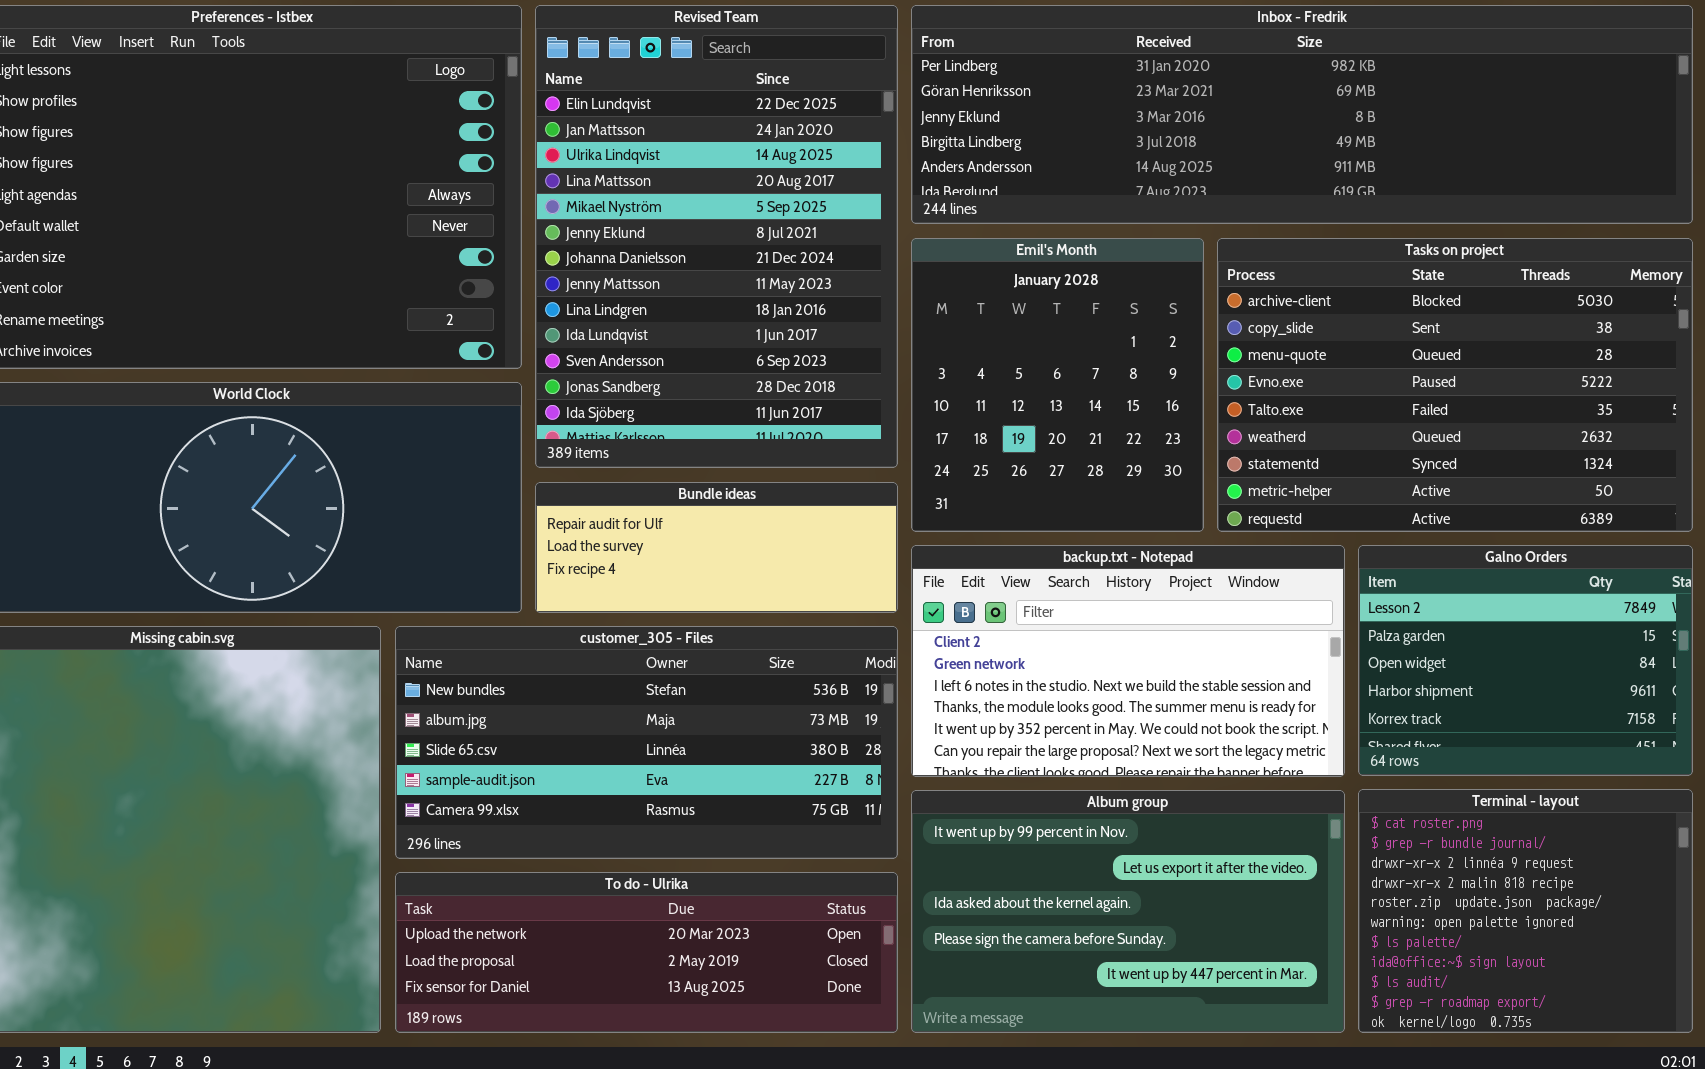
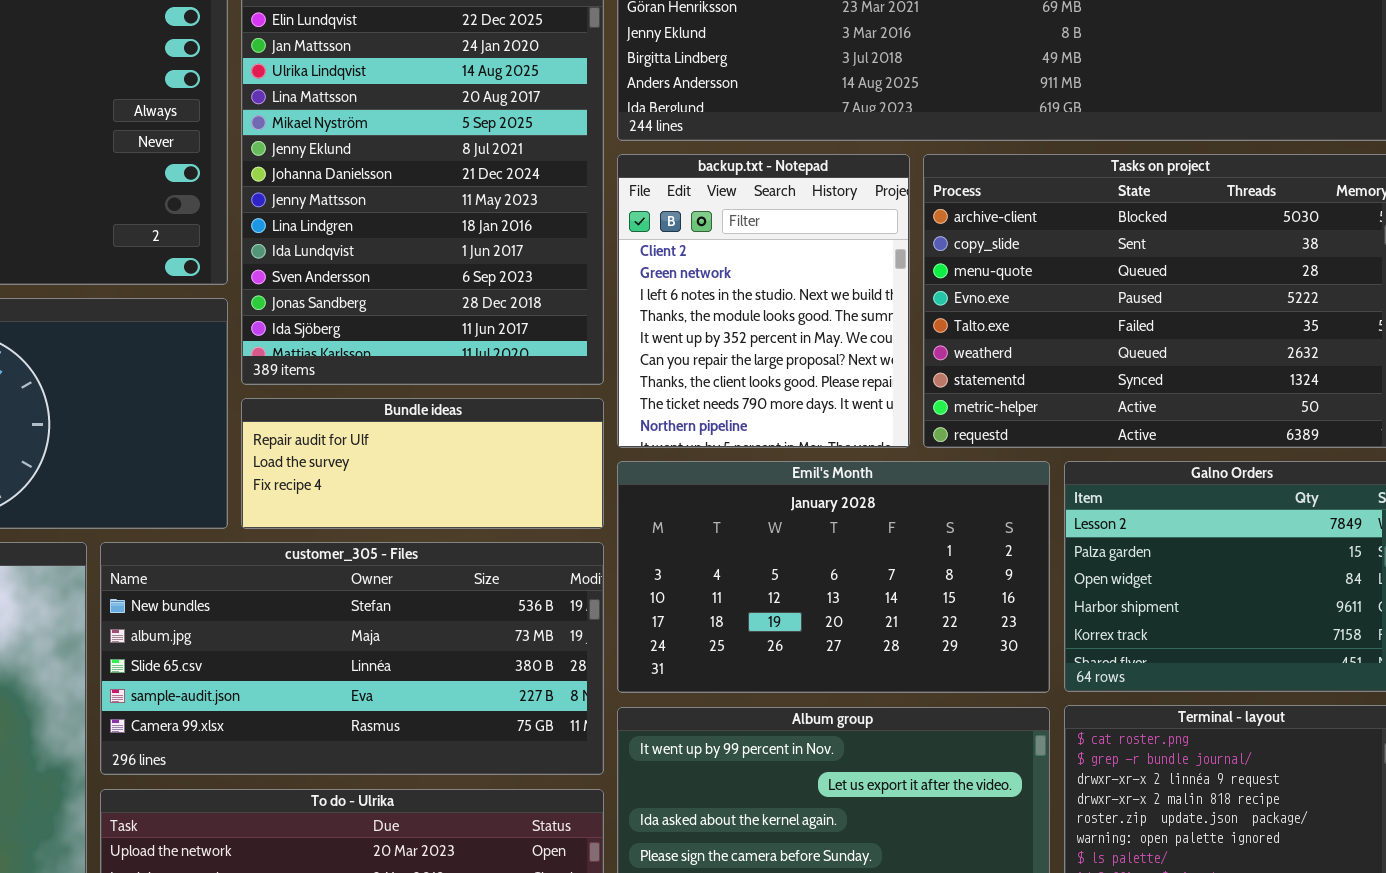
Emil's Month: [911,238,1204,532] -> [617,461,1050,693], moved, resized
backup.txt - Notepad: [911,545,1345,777] -> [617,154,910,448], moved, resized

